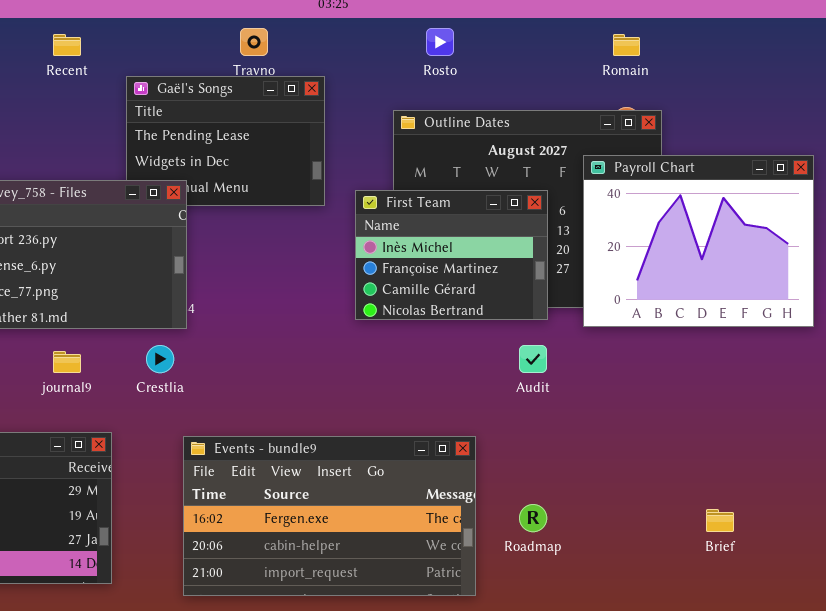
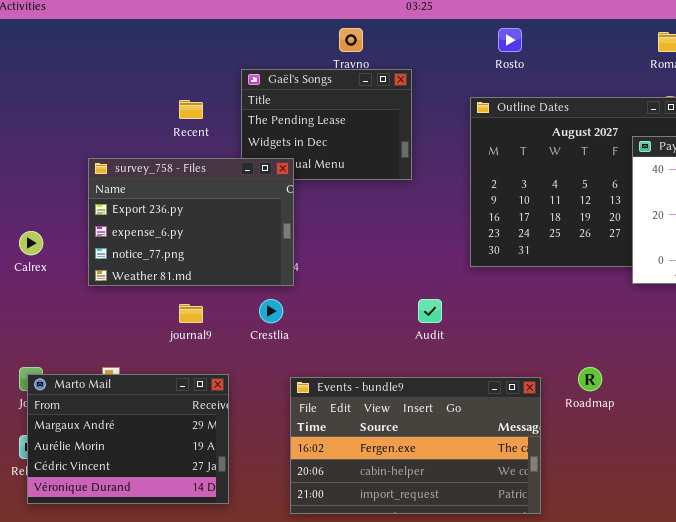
Recent: [53,34,81,56] -> [179,100,203,119], moved
First Team: [355,190,548,320] -> none, closed
Audit: [519,345,547,373] -> [418,299,442,323], moved
Roadmap: [519,504,547,532] -> [578,367,602,391], moved

